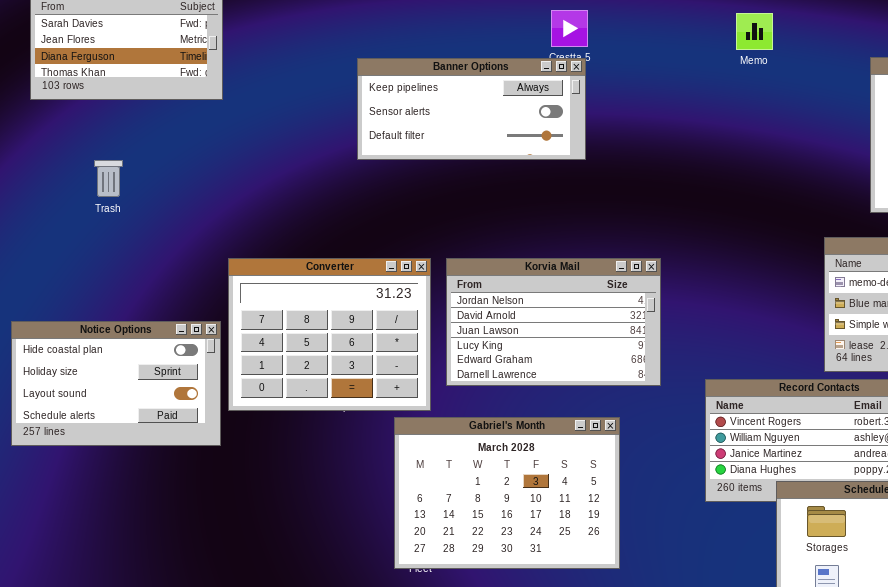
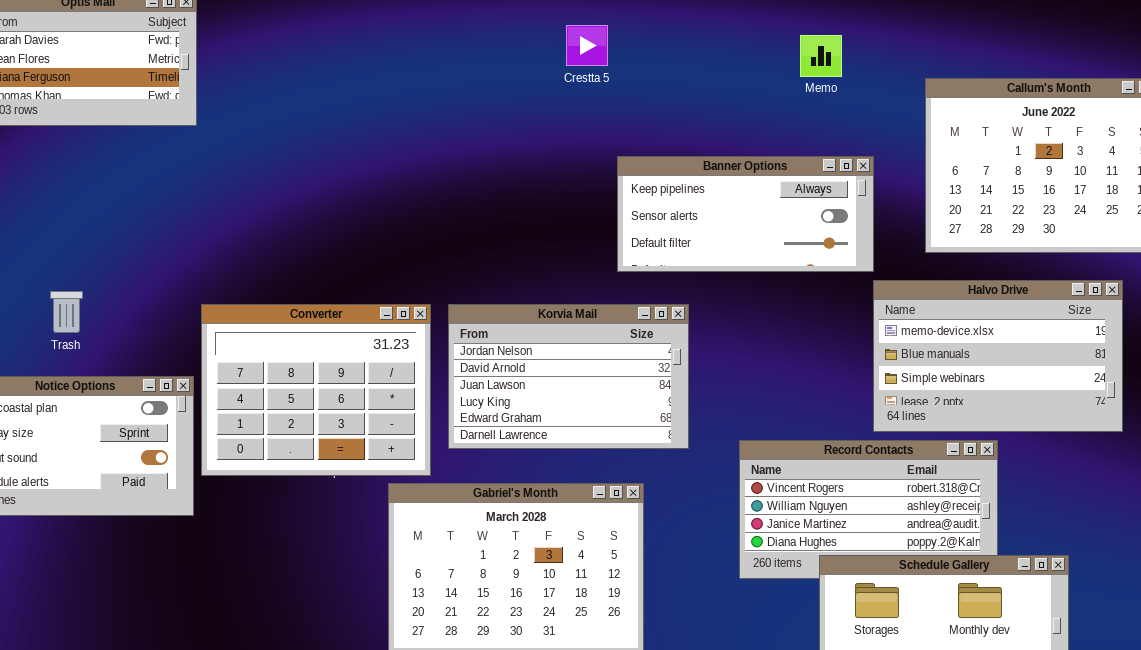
Memo: [736,13,773,50] -> [800,35,842,77], moved
Banner Options: [357,58,586,160] -> [617,156,874,272], moved
Trash: [94,160,123,197] -> [50,291,83,333], moved

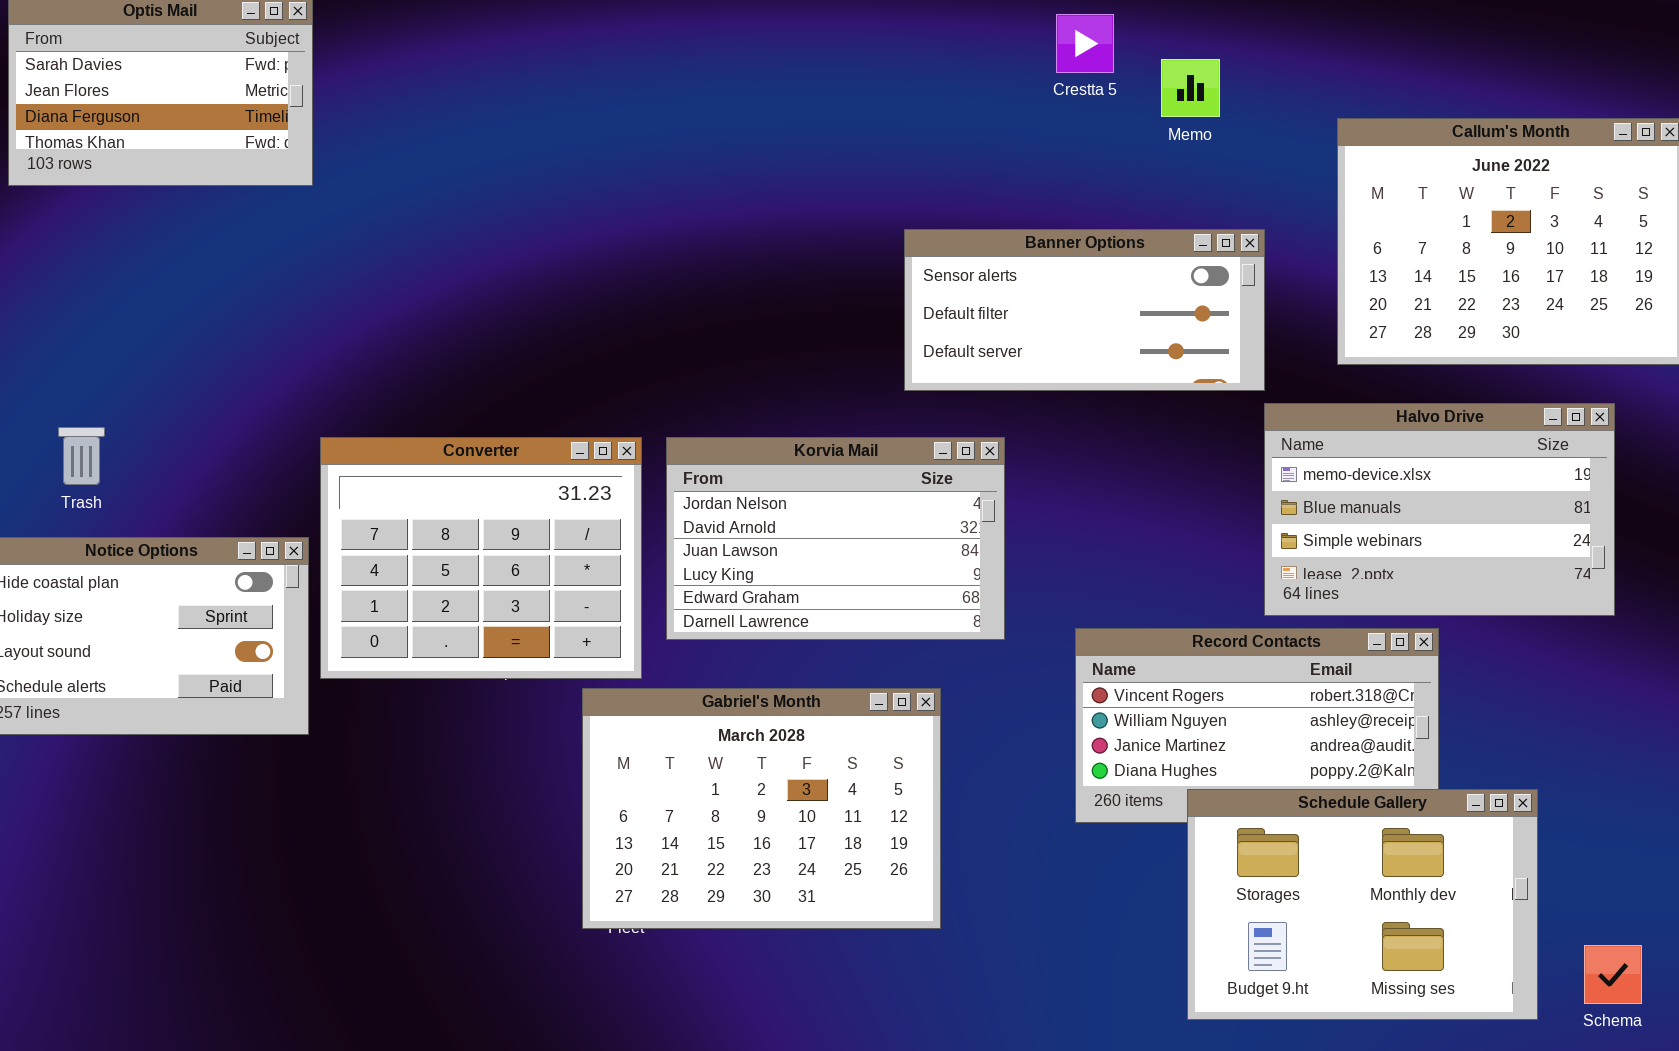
Crestta 5: [566,25,608,66] -> [1056,14,1114,73], moved
Banner Options: [617,156,874,272] -> [904,229,1265,391], scrolled down 1 row
Trash: [50,291,83,333] -> [58,427,105,485], moved

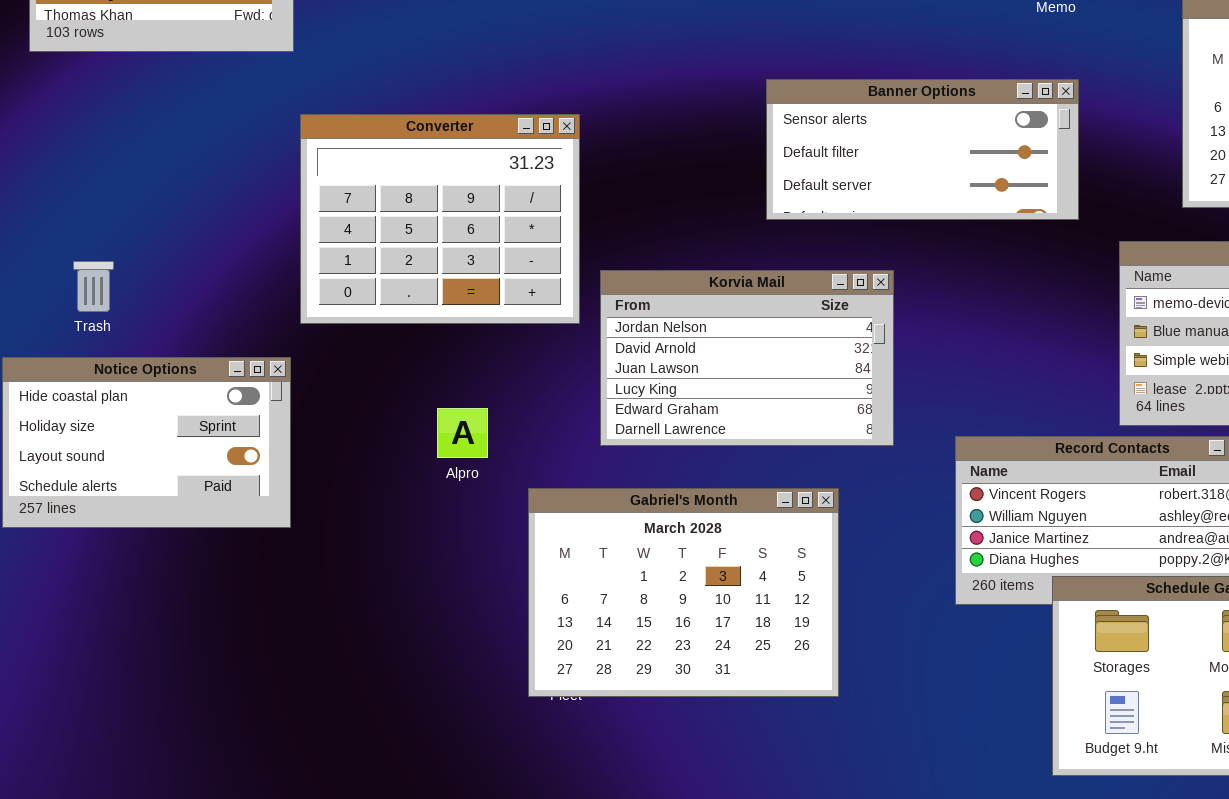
Banner Options: [904,229,1265,391] -> [766,79,1079,220], moved
Converter: [320,437,642,679] -> [300,114,580,324], moved

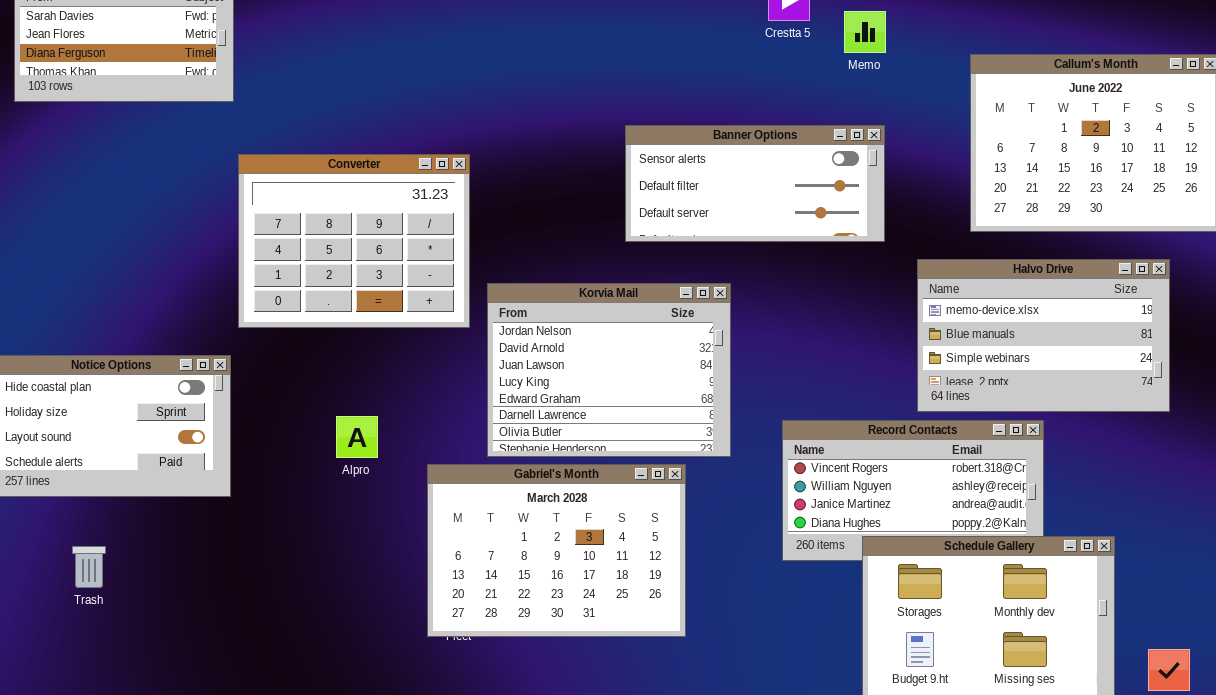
Trash: [73,261,114,312] -> [72,546,106,588], moved
Korvia Mail: [600,270,894,446] -> [487,283,731,457], resized
Alpro: [437,408,488,458] -> [336,416,378,458], moved

